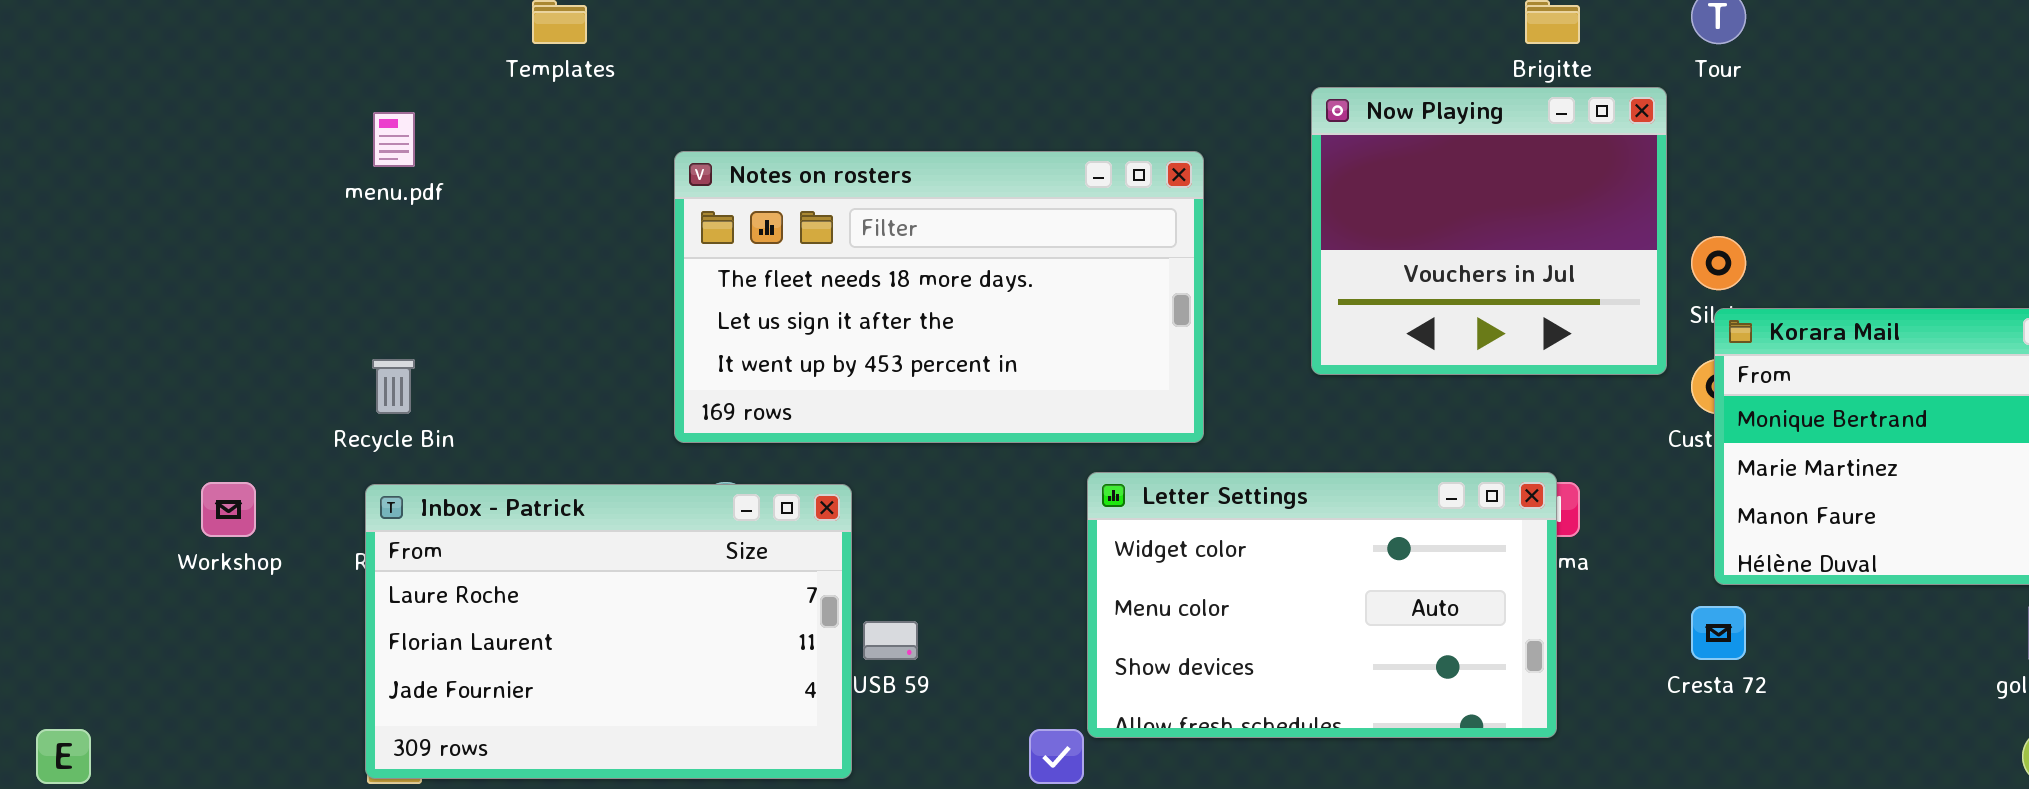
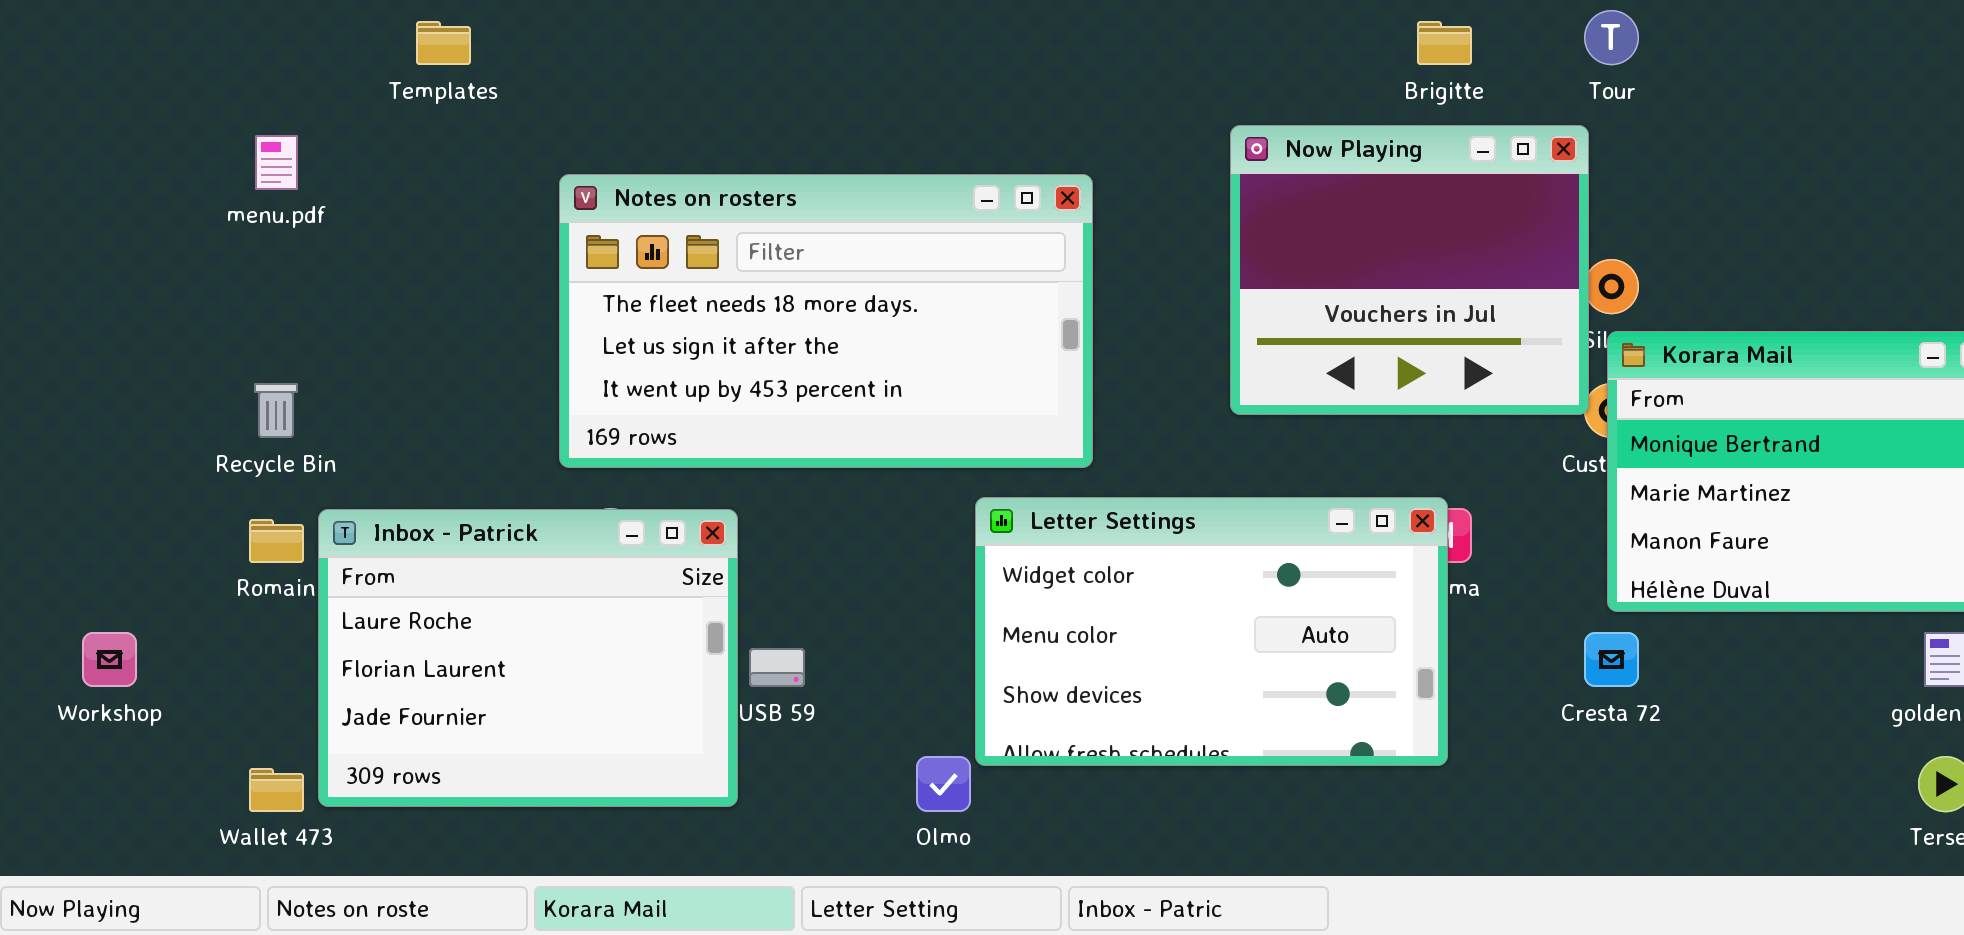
Now Playing: [1311,87,1667,375] -> [1230,125,1589,415], moved
Workshop: [201,482,256,537] -> [82,632,137,687], moved
Inbox - Patrick: [365,484,852,779] -> [318,509,738,807], resized

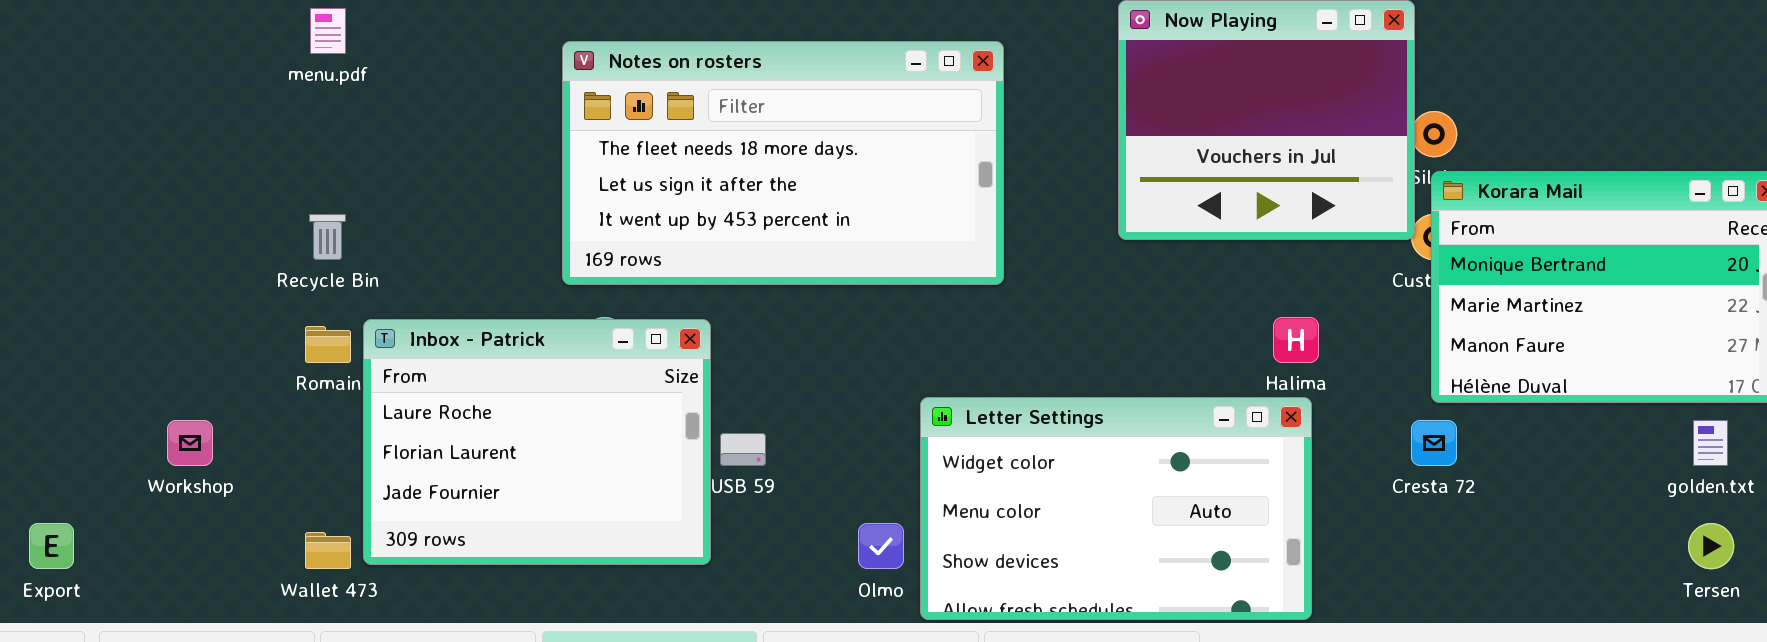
Letter Settings: [975,497,1448,766] -> [920,397,1312,620], moved

